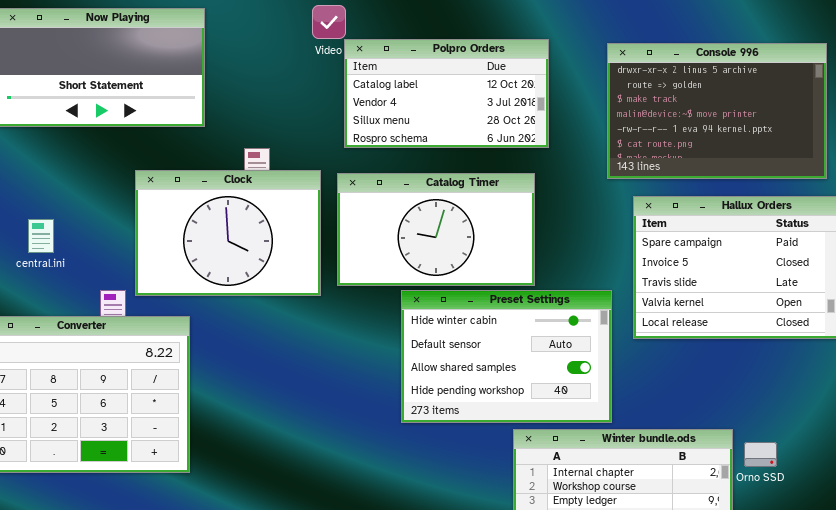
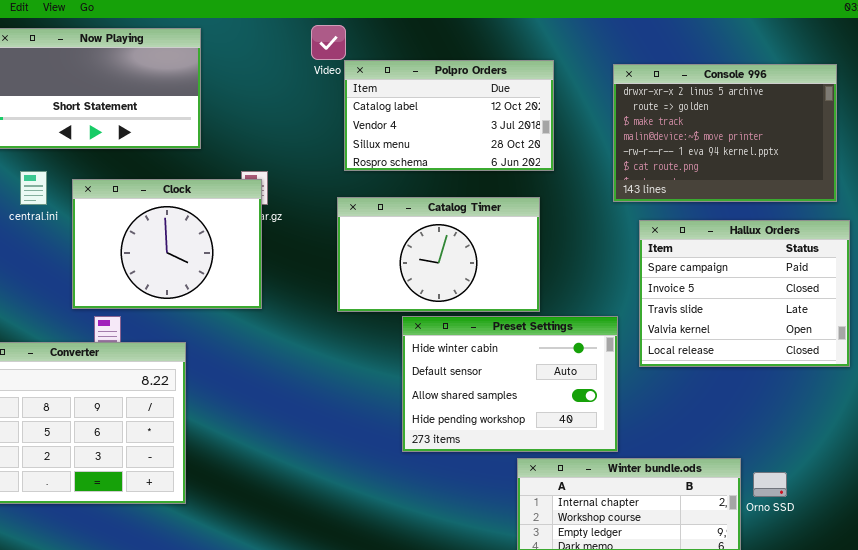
Clock: [135,170,321,296] -> [72,179,262,309], moved
central.ini: [28,219,54,253] -> [20,171,47,205], moved

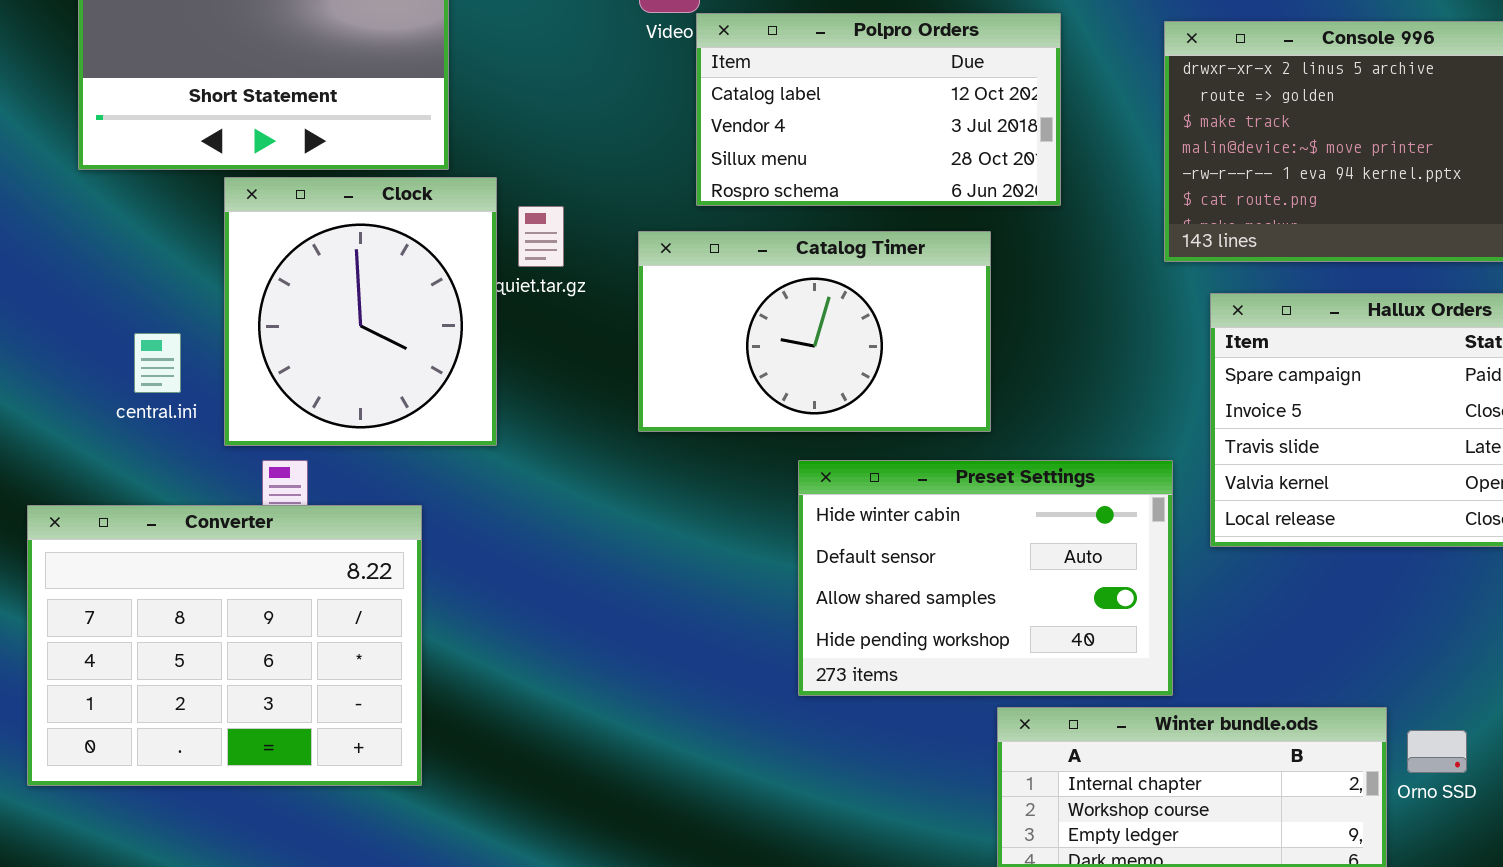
central.ini: [20,171,47,205] -> [134,333,181,393], moved
Clock: [72,179,262,309] -> [224,177,497,446], resized
Catalog Timer: [337,197,540,312] -> [638,231,991,432], moved

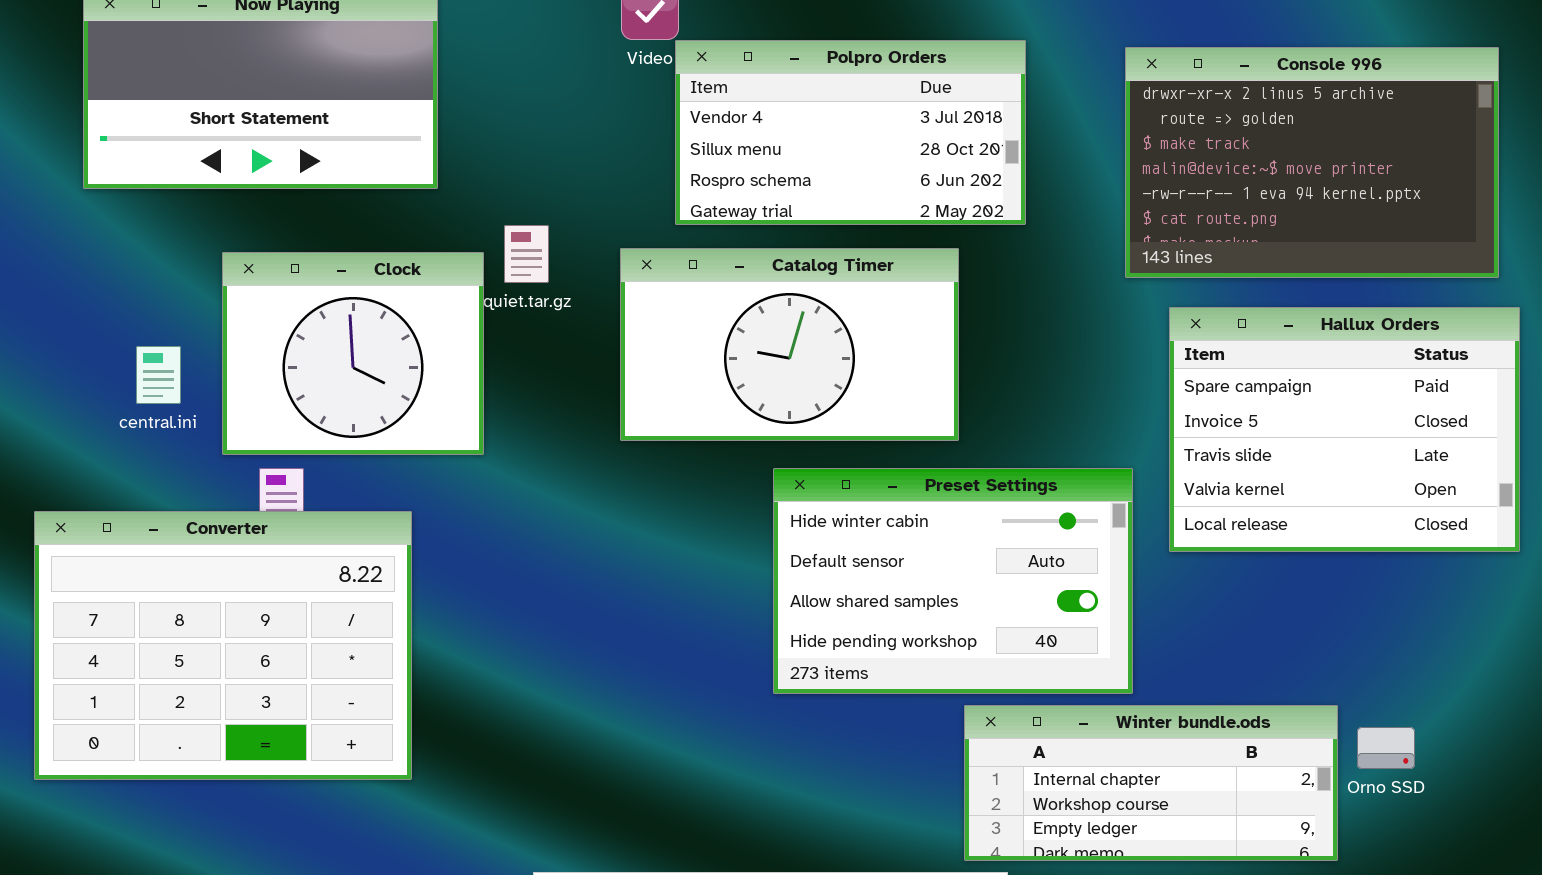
Polpro Orders: [696,13,1061,206] -> [675,40,1026,225], scrolled down 1 row
Clock: [224,177,497,446] -> [222,252,484,455], resized

